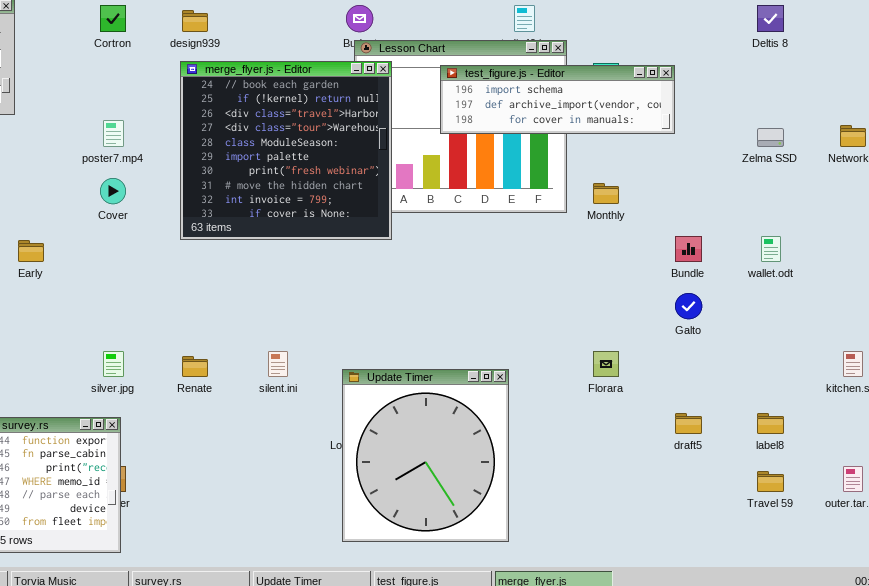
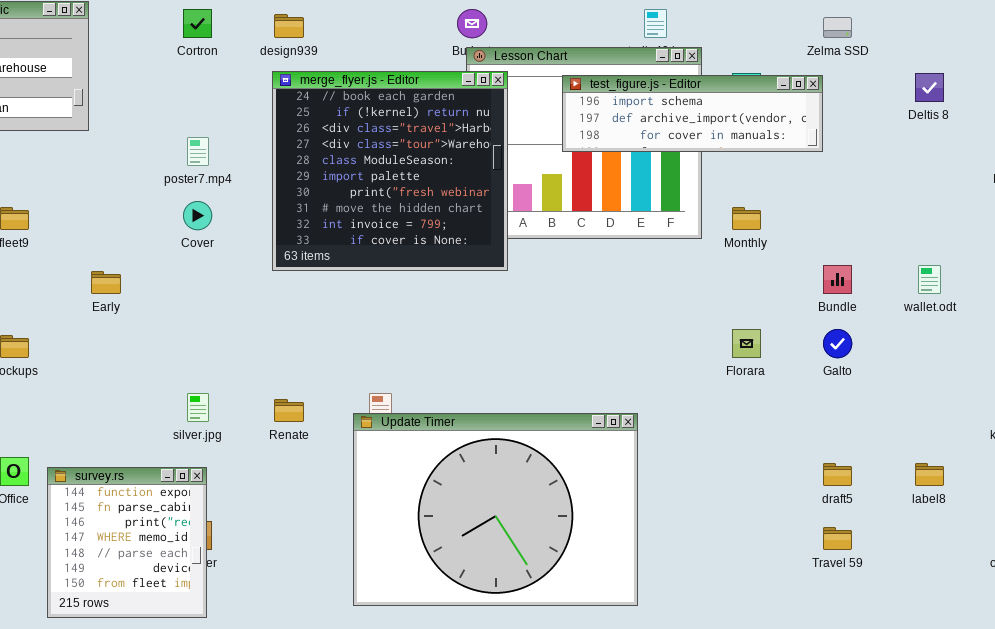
Deltis 8: [757,5,784,32] -> [915,73,944,102], moved
Zelma SSD: [757,128,784,147] -> [823,17,852,38], moved
Florara: [593,351,619,377] -> [732,329,761,358], moved
Update Timer: [342,369,509,542] -> [353,413,638,606], resized
Travel 59: [757,471,784,492] -> [823,527,852,550], moved

